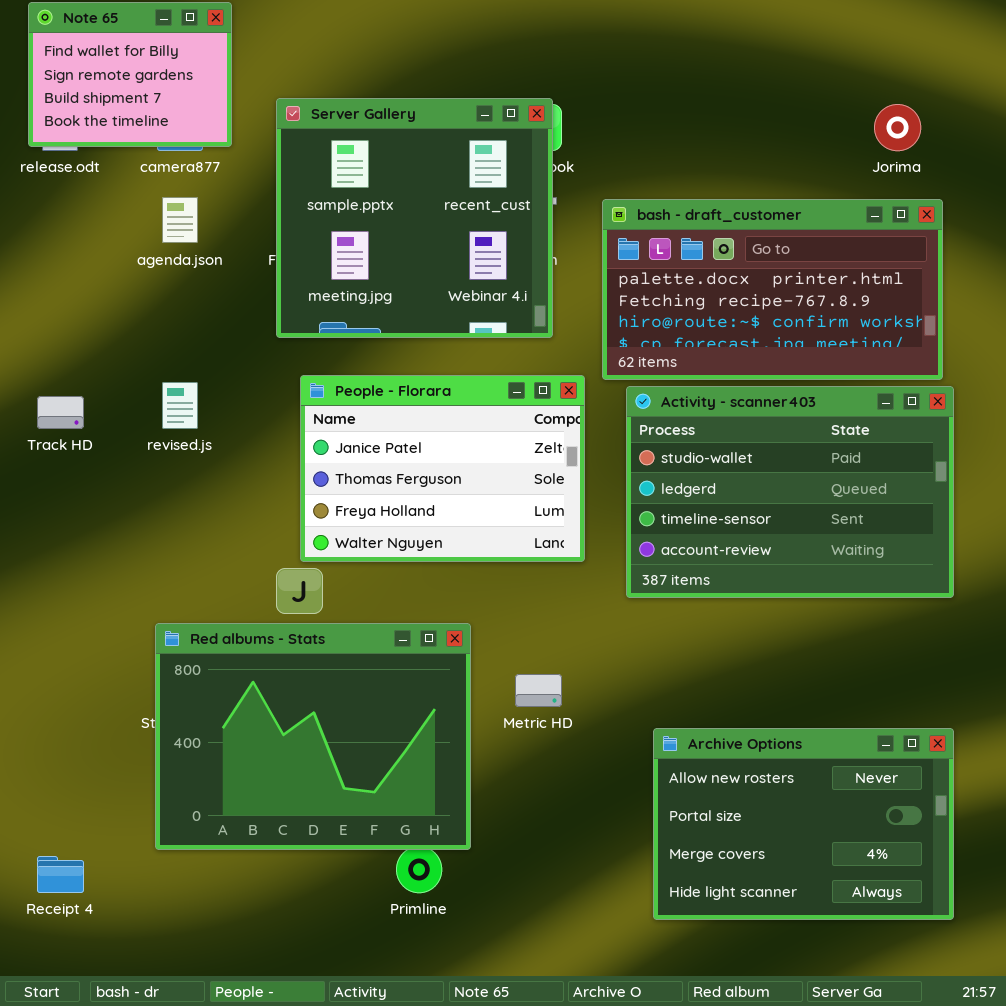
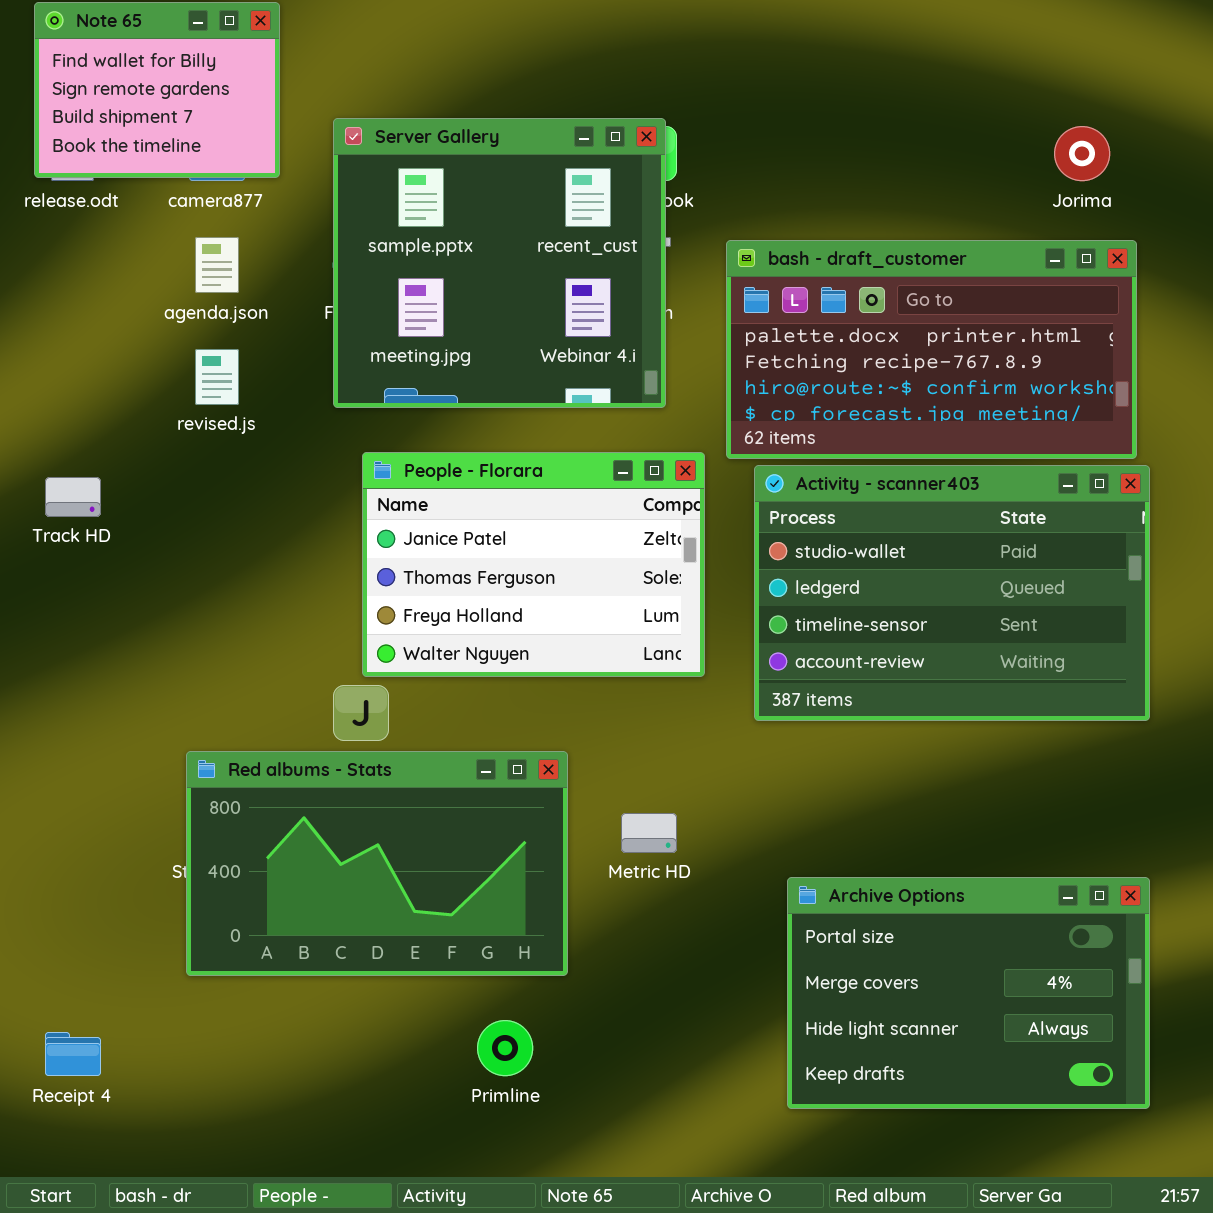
revised.js: [162,382,198,429] -> [195,349,239,405], moved
Red albums - Stats: [155,623,471,850] -> [186,751,568,976], resized
Archive Options: [653,728,954,920] -> [787,877,1150,1109], scrolled down 1 row

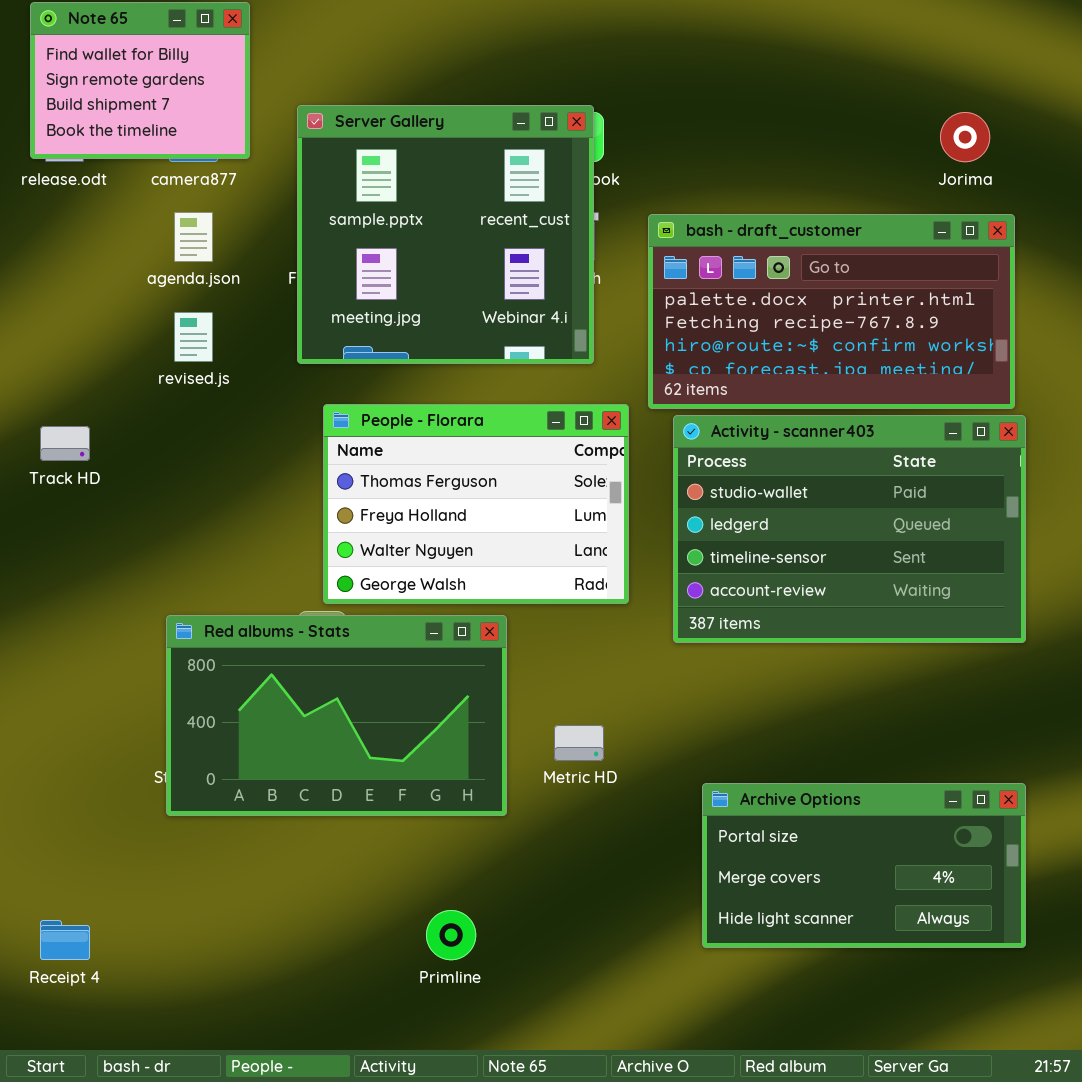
People - Florara: [362,452,705,677] -> [323,404,629,604], scrolled down 1 row
Red albums - Stats: [186,751,568,976] -> [166,615,507,816], moved
Archive Options: [787,877,1150,1109] -> [702,783,1026,948], resized

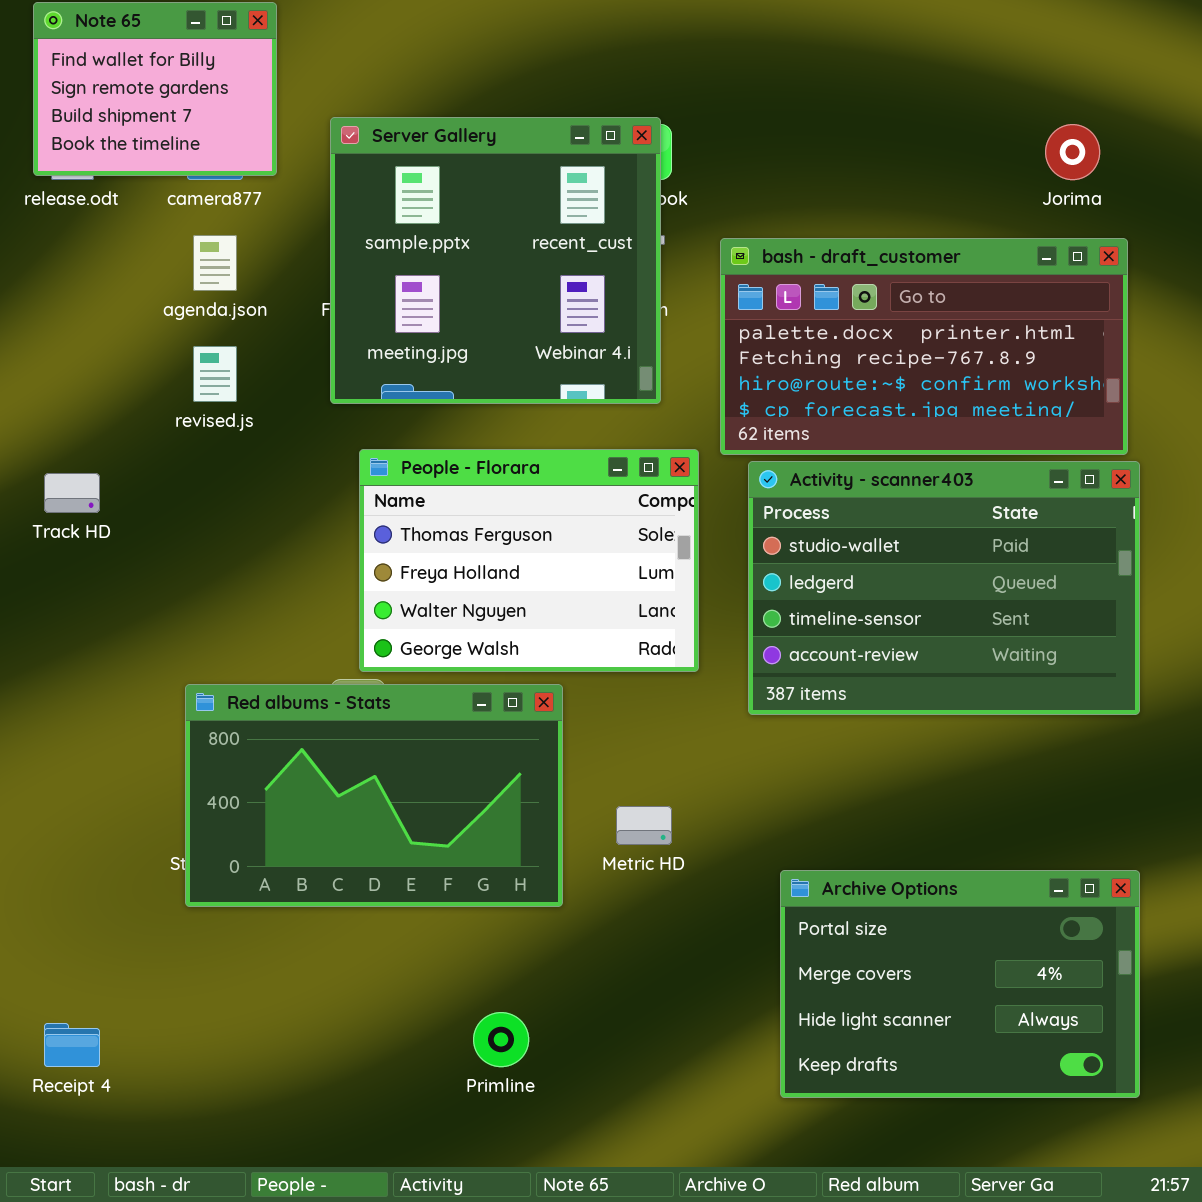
Archive Options: [702,783,1026,948] -> [780,870,1140,1098], resized

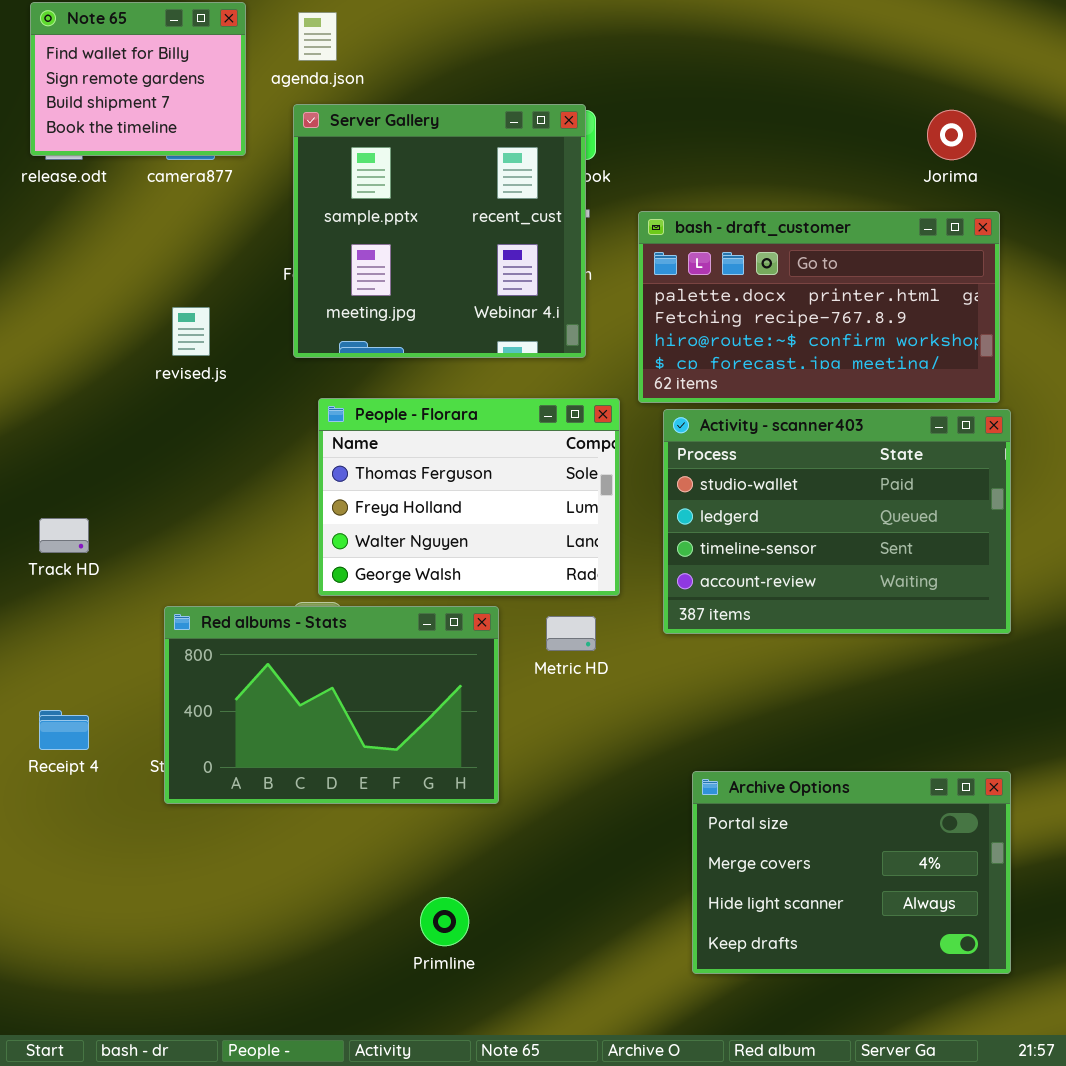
agenda.json: [193,235,237,291] -> [298,12,337,61], moved
Track HD: [44,473,100,513] -> [39,518,89,553], moved
Metric HD: [616,806,672,845] -> [546,616,596,651], moved
Receipt 4: [44,1023,100,1067] -> [39,710,89,750], moved

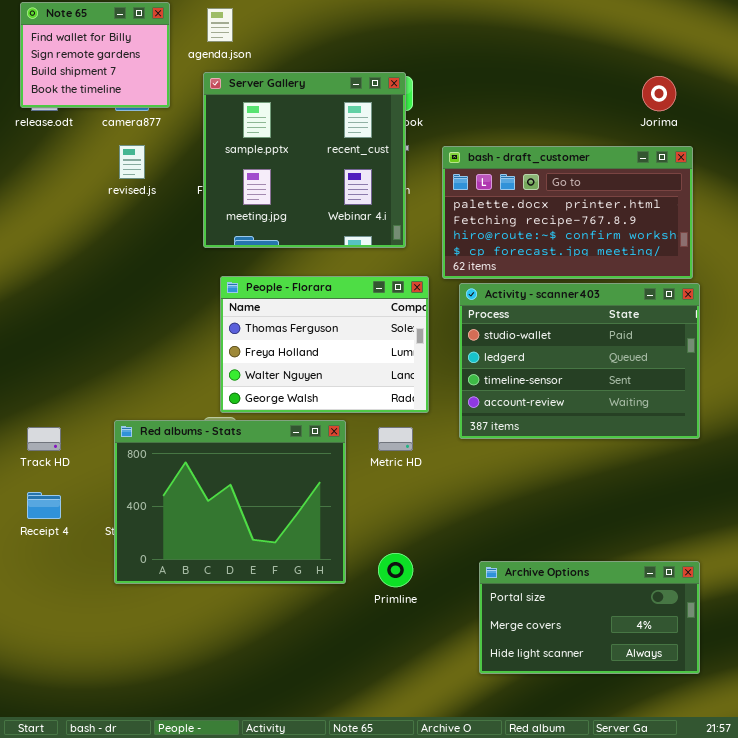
revised.js: [172,307,210,356] -> [119,145,145,179], moved
Track HD: [39,518,89,553] -> [27,427,61,451], moved
Red albums - Stats: [164,606,499,804] -> [114,420,346,584], resized
Archive Options: [692,771,1011,974] -> [479,561,700,674], resized
Primline: [420,897,469,946] -> [378,553,413,587], moved

